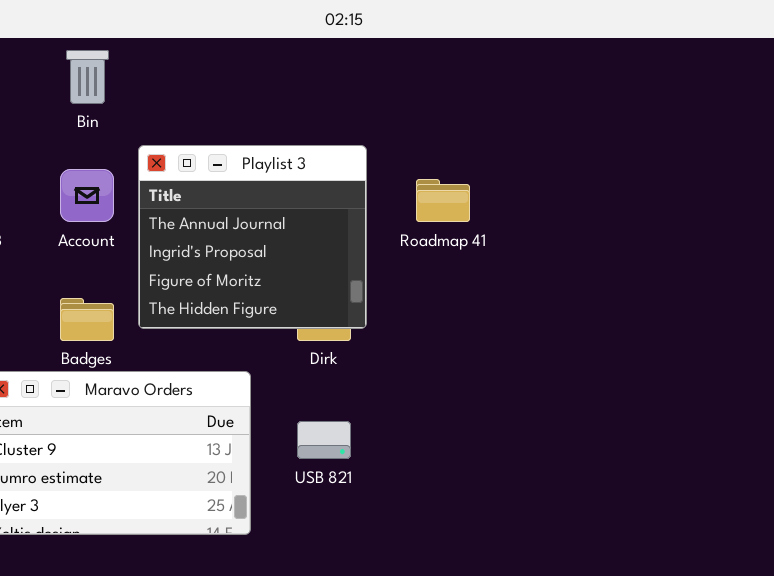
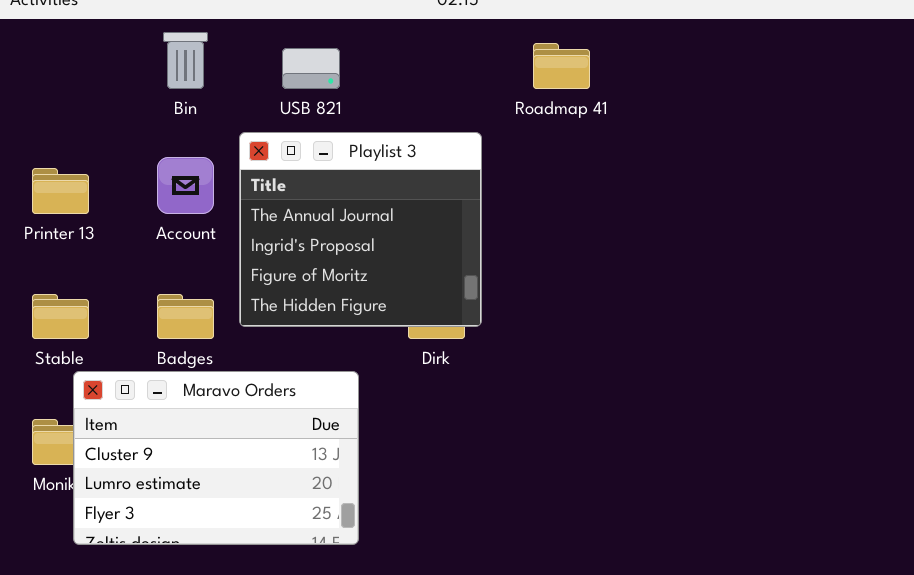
Roadmap 41: [416,179,470,222] -> [533,43,590,89], moved
USB 821: [297,421,351,459] -> [282,48,340,89], moved

